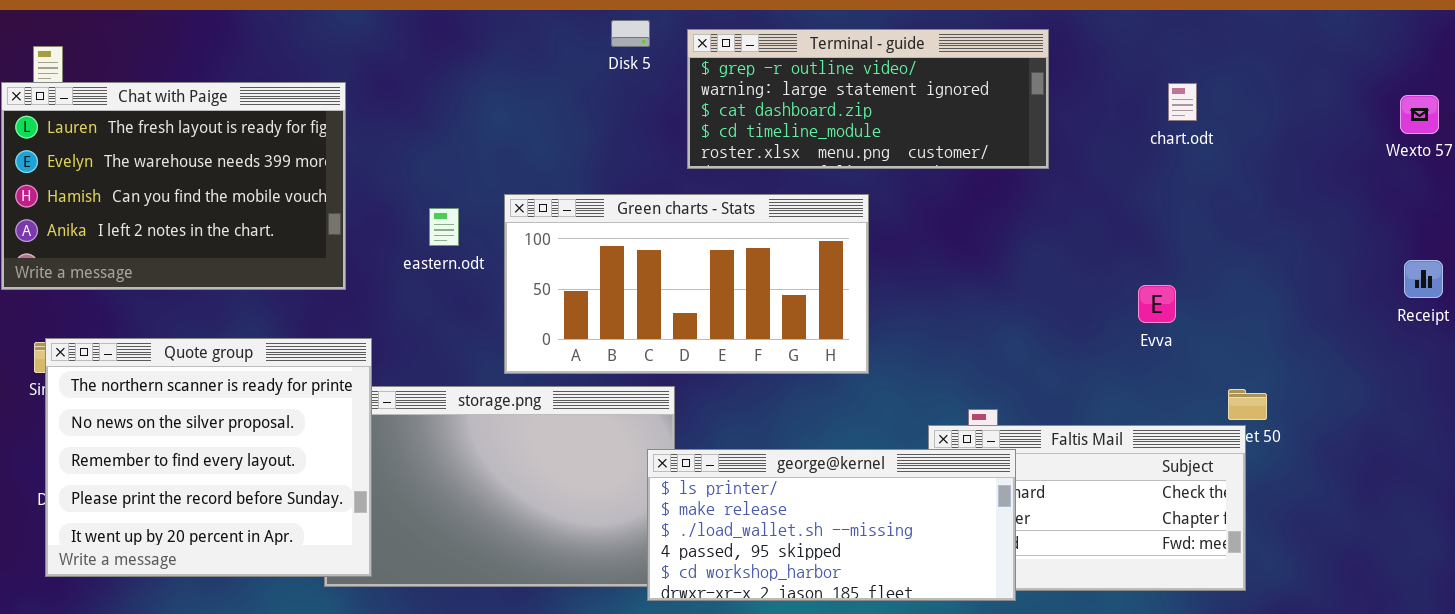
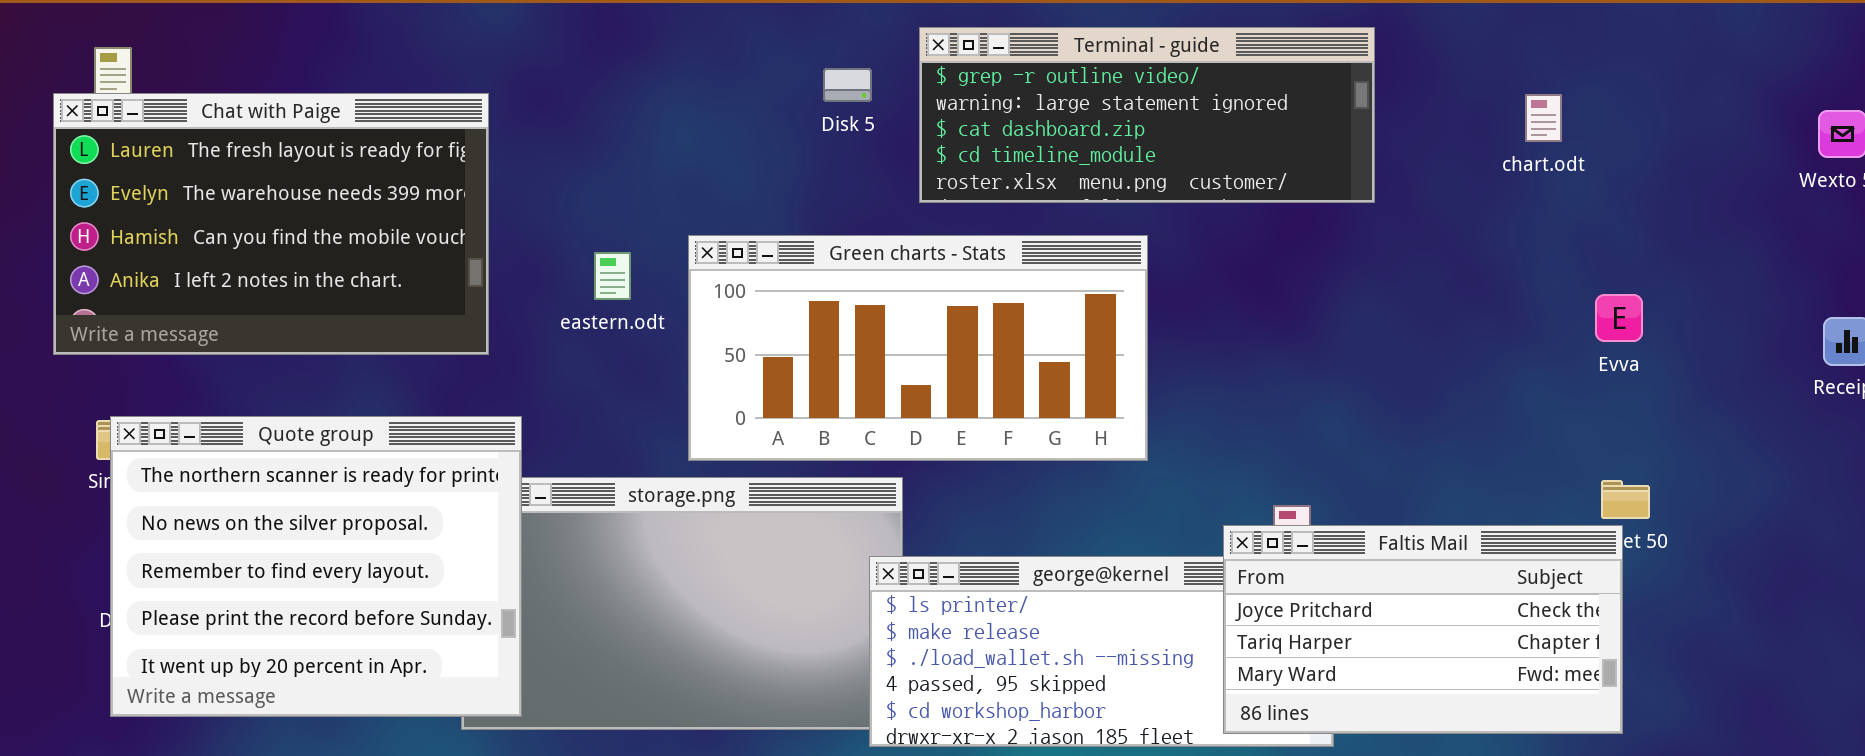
Disk 5: [611,20,650,47] -> [823,68,872,102], moved
Evva: [1138,285,1176,323] -> [1595,294,1643,342], moved
Faltis Mail: [928,425,1246,591] -> [1223,525,1623,734], raised

